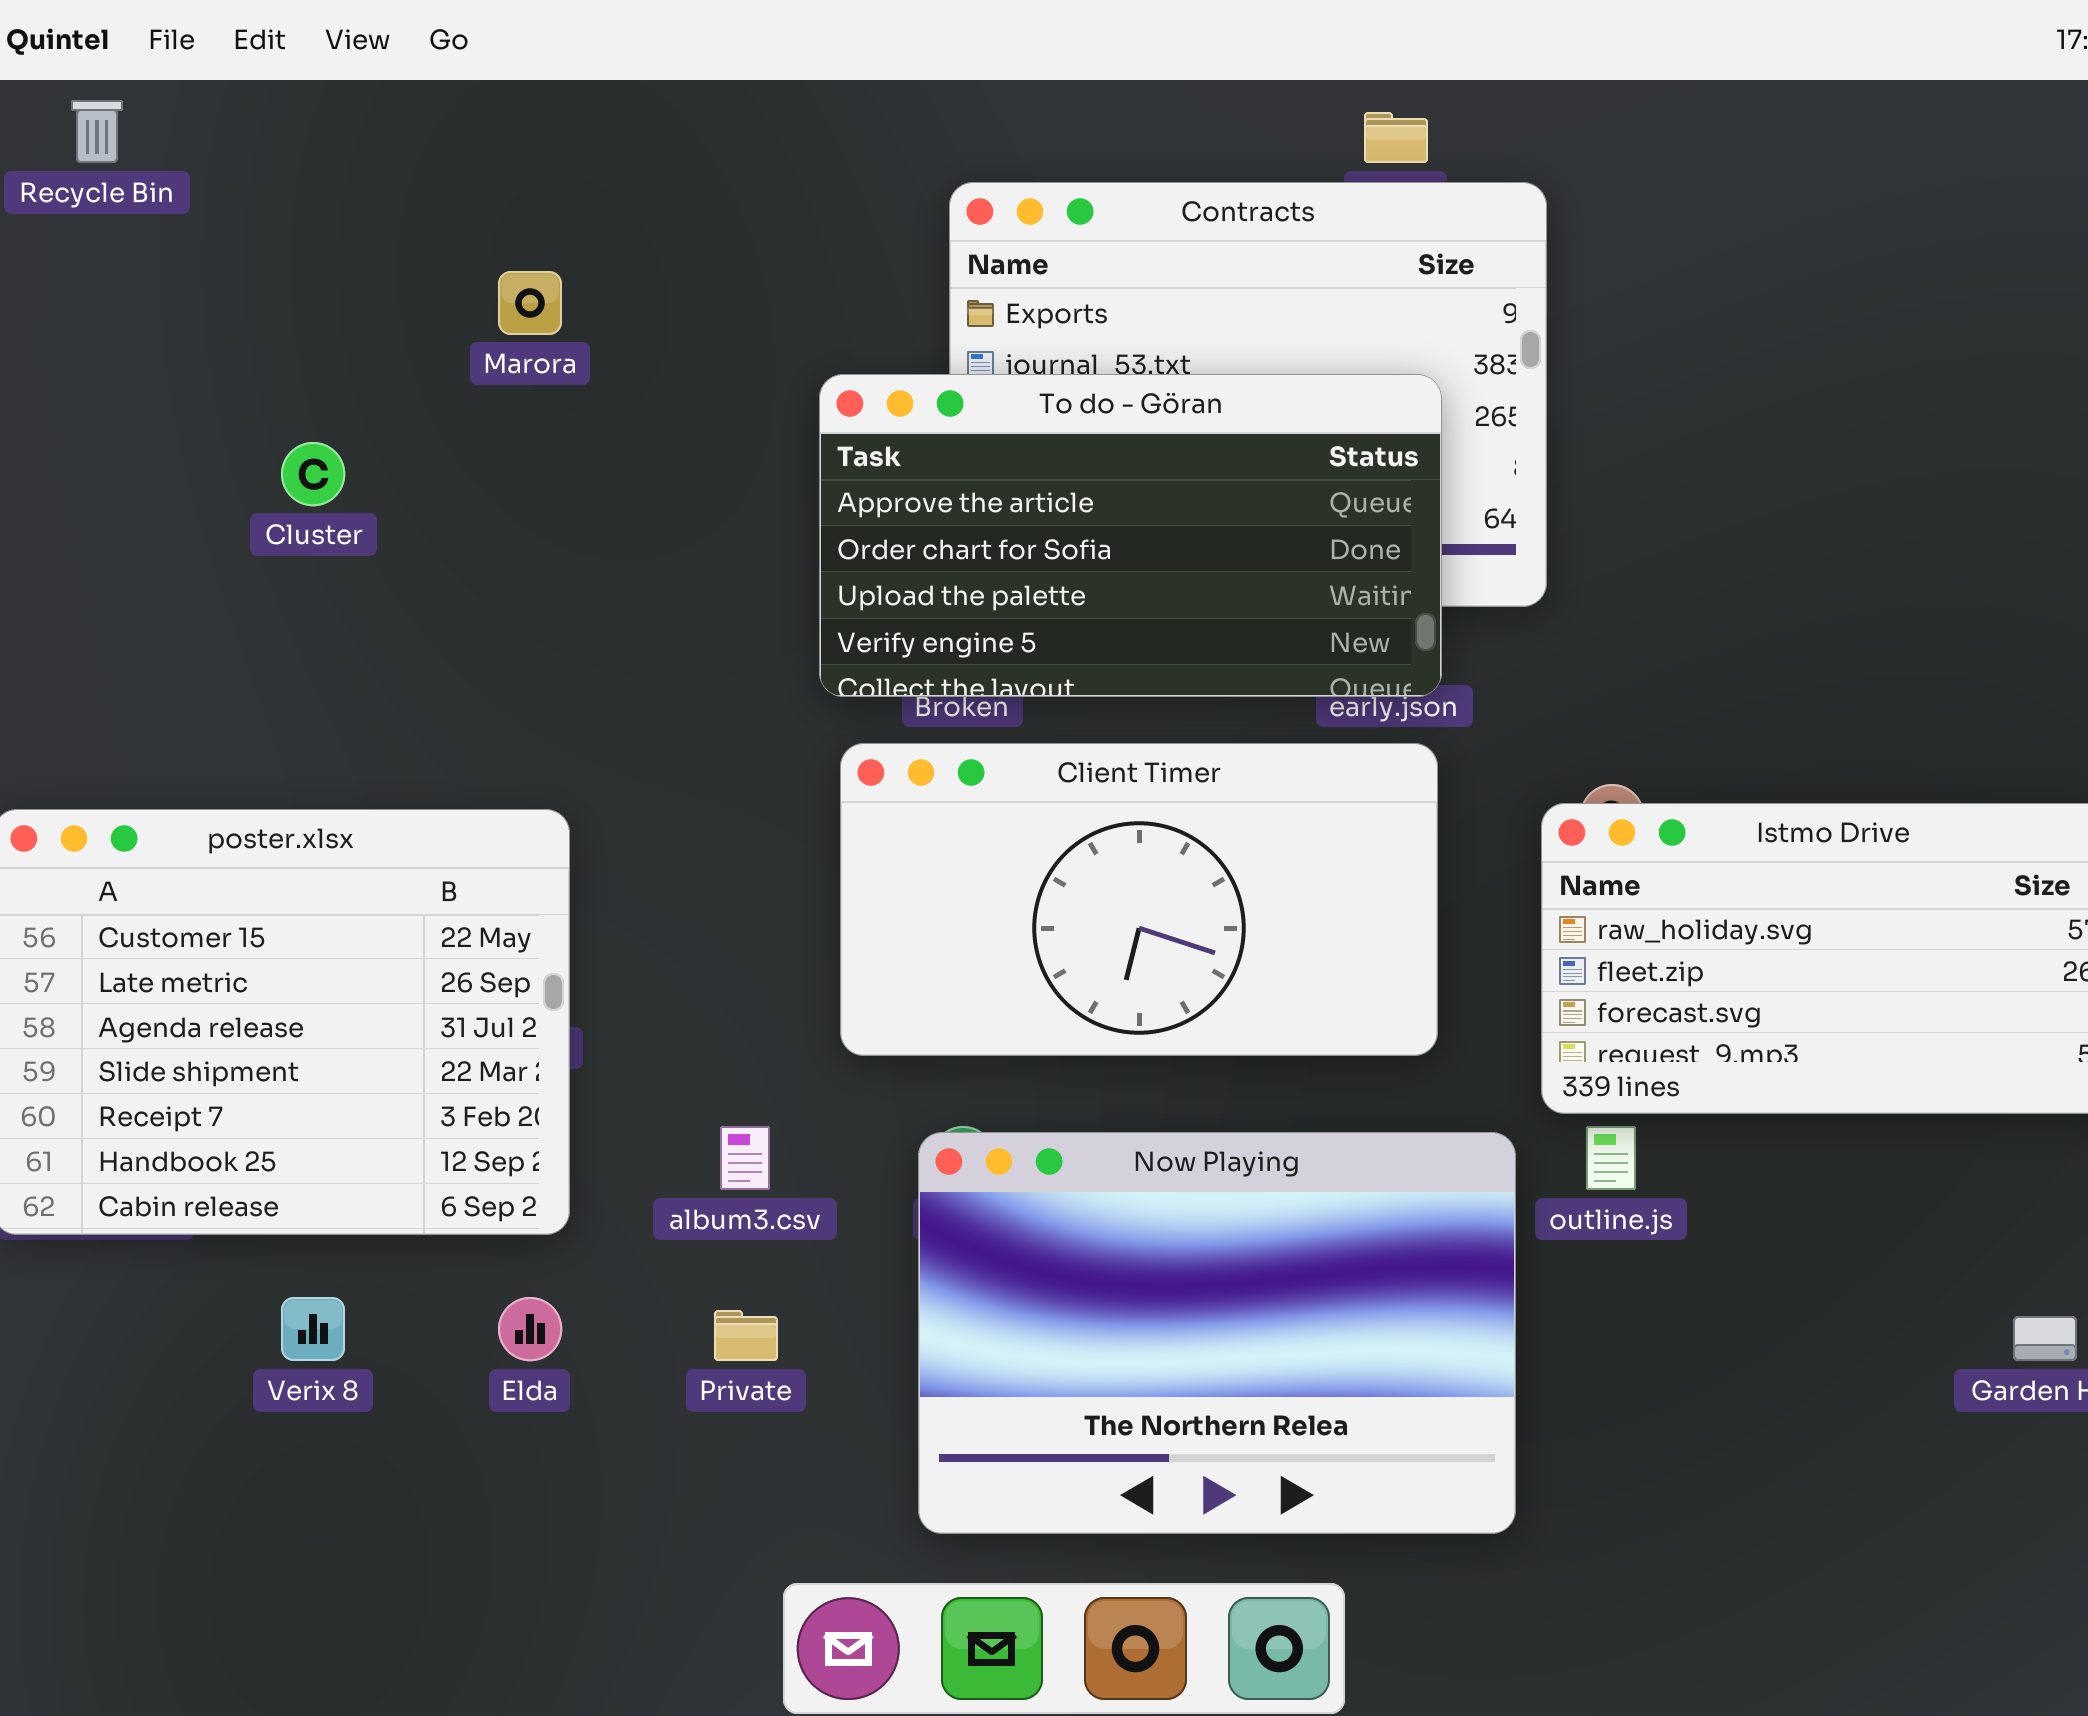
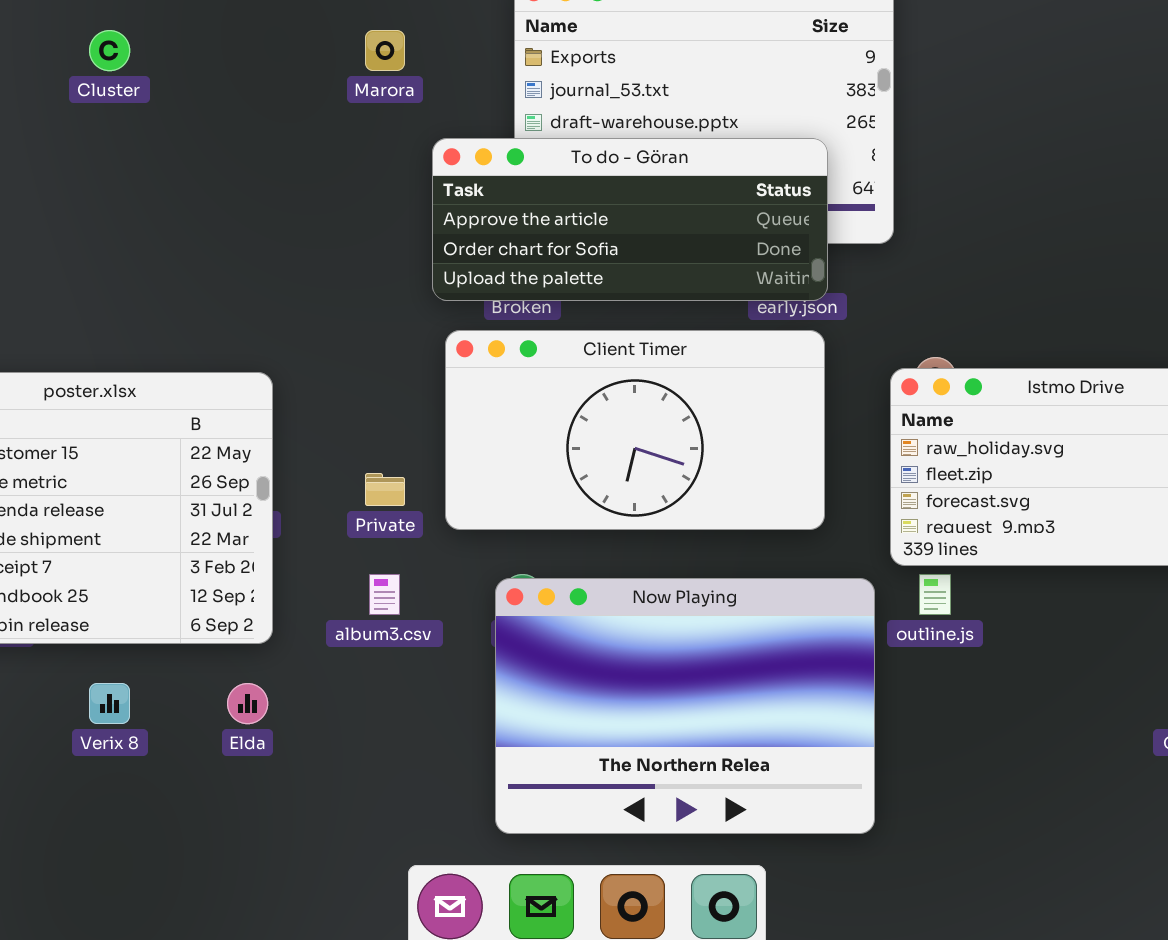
Marora: [498,271,562,335] -> [365,30,405,71], moved
To do - Göran: [819,374,1442,697] -> [432,138,828,301], resized
Cluster: [281,442,345,506] -> [89,30,130,71], moved
Private: [714,1310,778,1361] -> [365,473,405,506], moved

